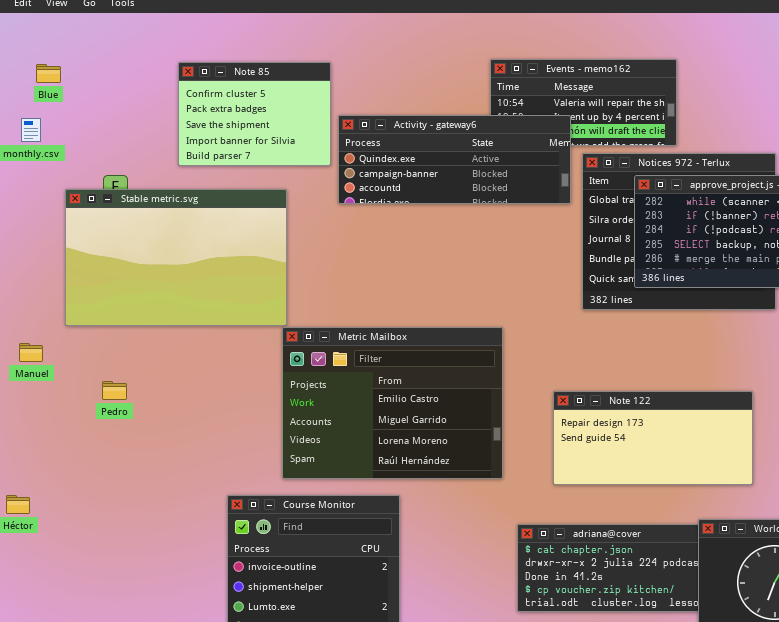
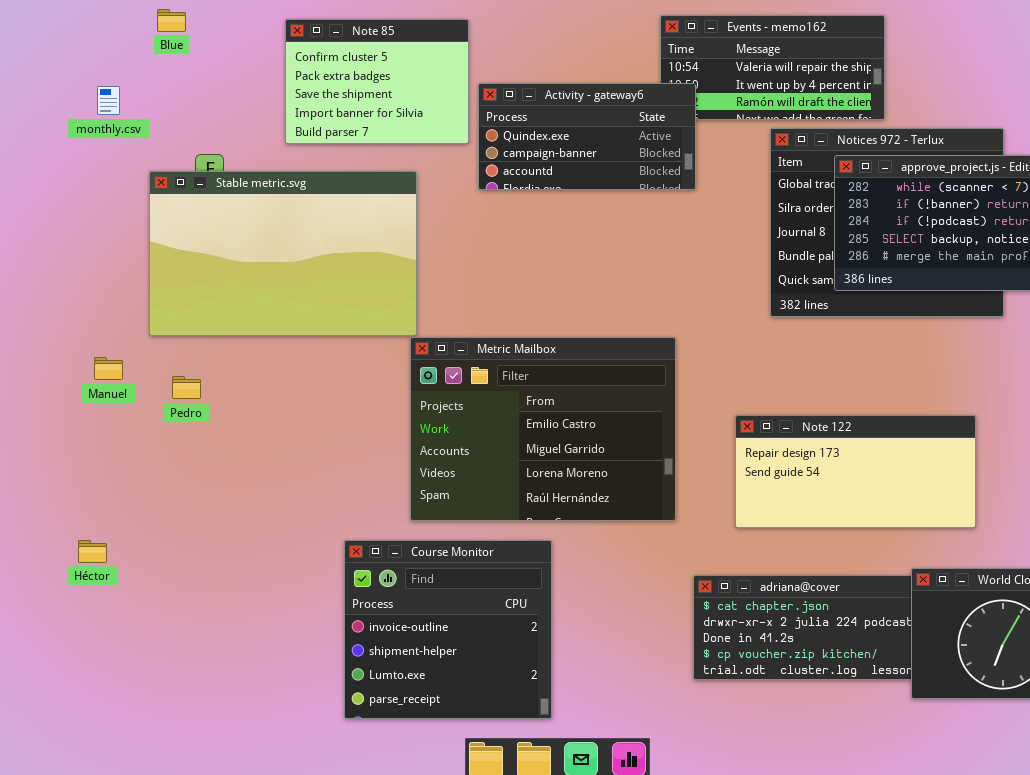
Blue: [36,64,61,83] -> [157,9,186,32], moved
Activity - gateway6: [338,115,571,204] -> [478,83,696,190], resized
Pedro: [102,381,127,400] -> [172,376,201,399], moved

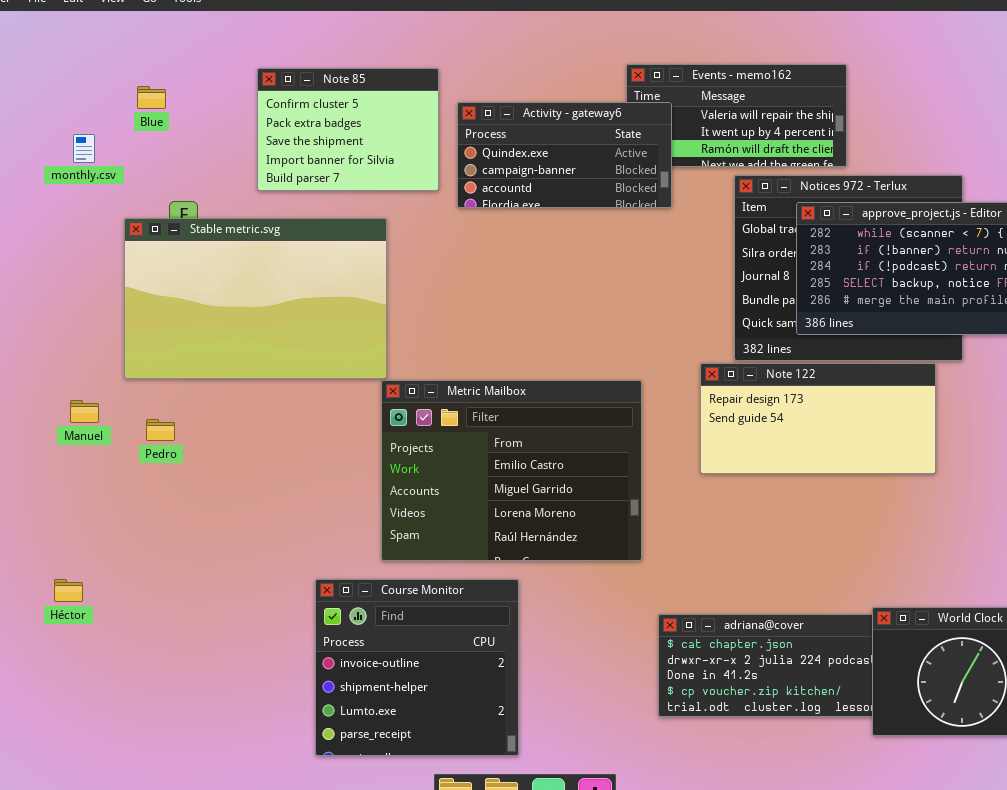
Blue: [157,9,186,32] -> [137,86,166,109], moved
Activity - gateway6: [478,83,696,190] -> [457,102,672,208], moved
Note 122: [735,415,976,528] -> [700,363,936,474], moved

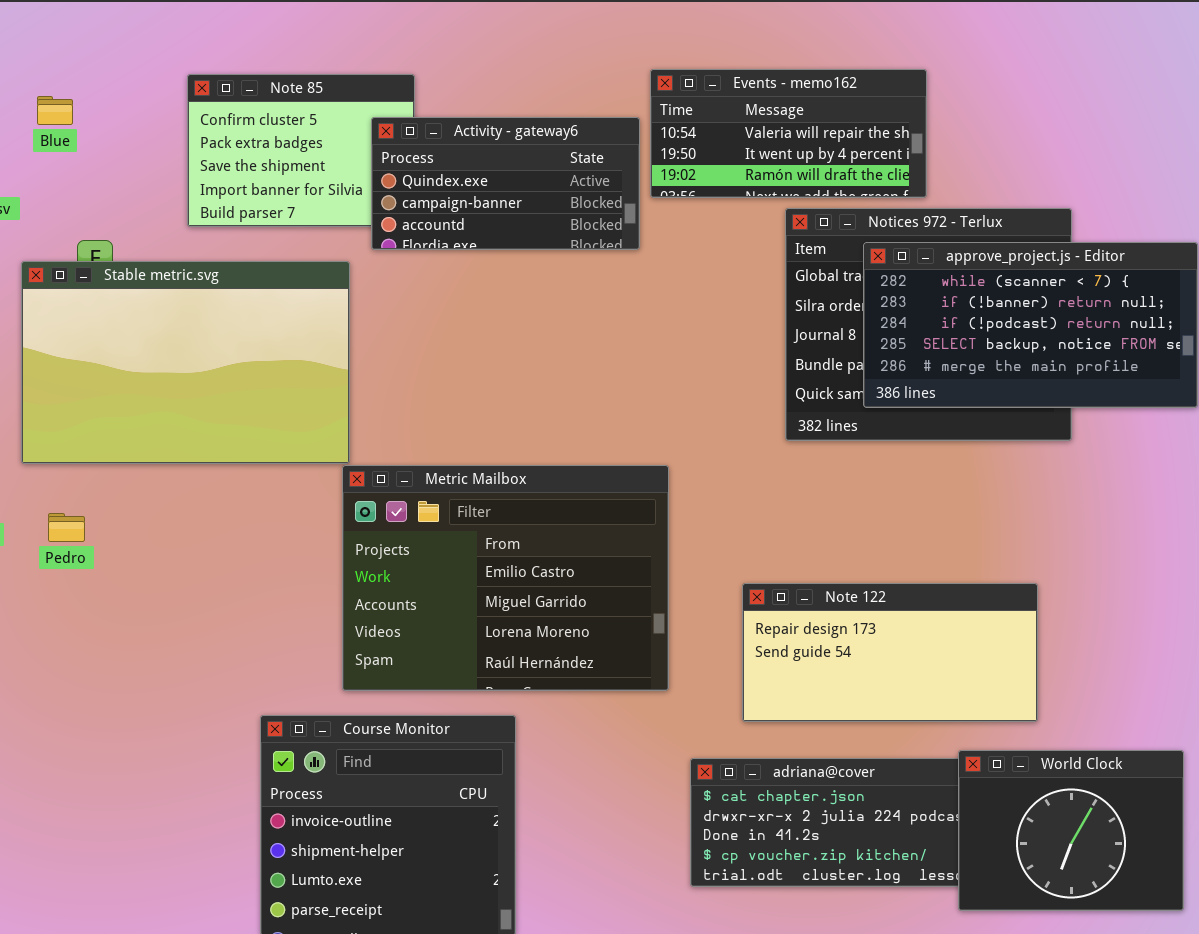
Activity - gateway6: [457,102,672,208] -> [371,117,640,250], moved
Note 122: [700,363,936,474] -> [742,583,1038,722], moved

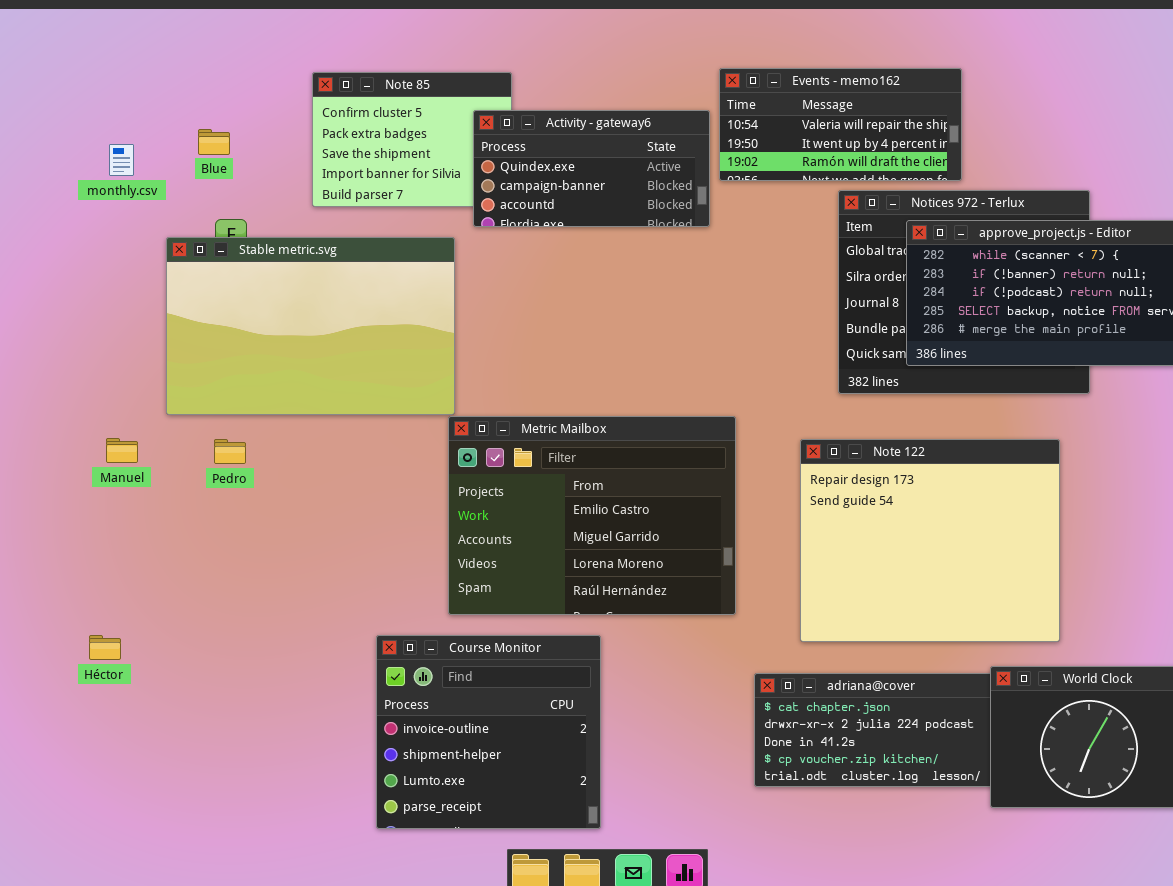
Blue: [37,96,73,125] -> [198,129,230,155], moved
Pedro: [48,513,85,542] -> [214,439,246,464], moved
Note 122: [742,583,1038,722] -> [800,439,1060,642], resized

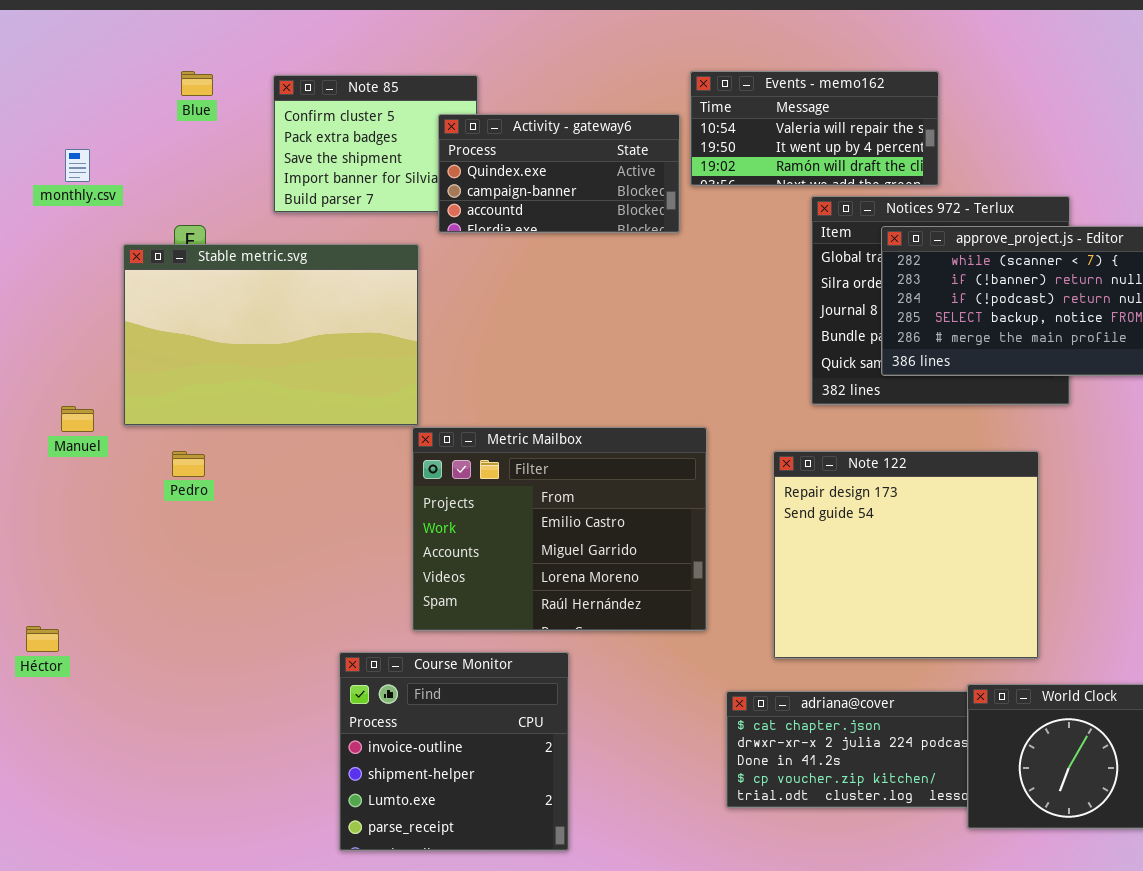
Blue: [198,129,230,155] -> [181,71,213,96], moved
Manuel: [106,438,138,463] -> [61,406,94,432], moved
Héctor: [89,635,121,660] -> [26,626,59,652], moved

